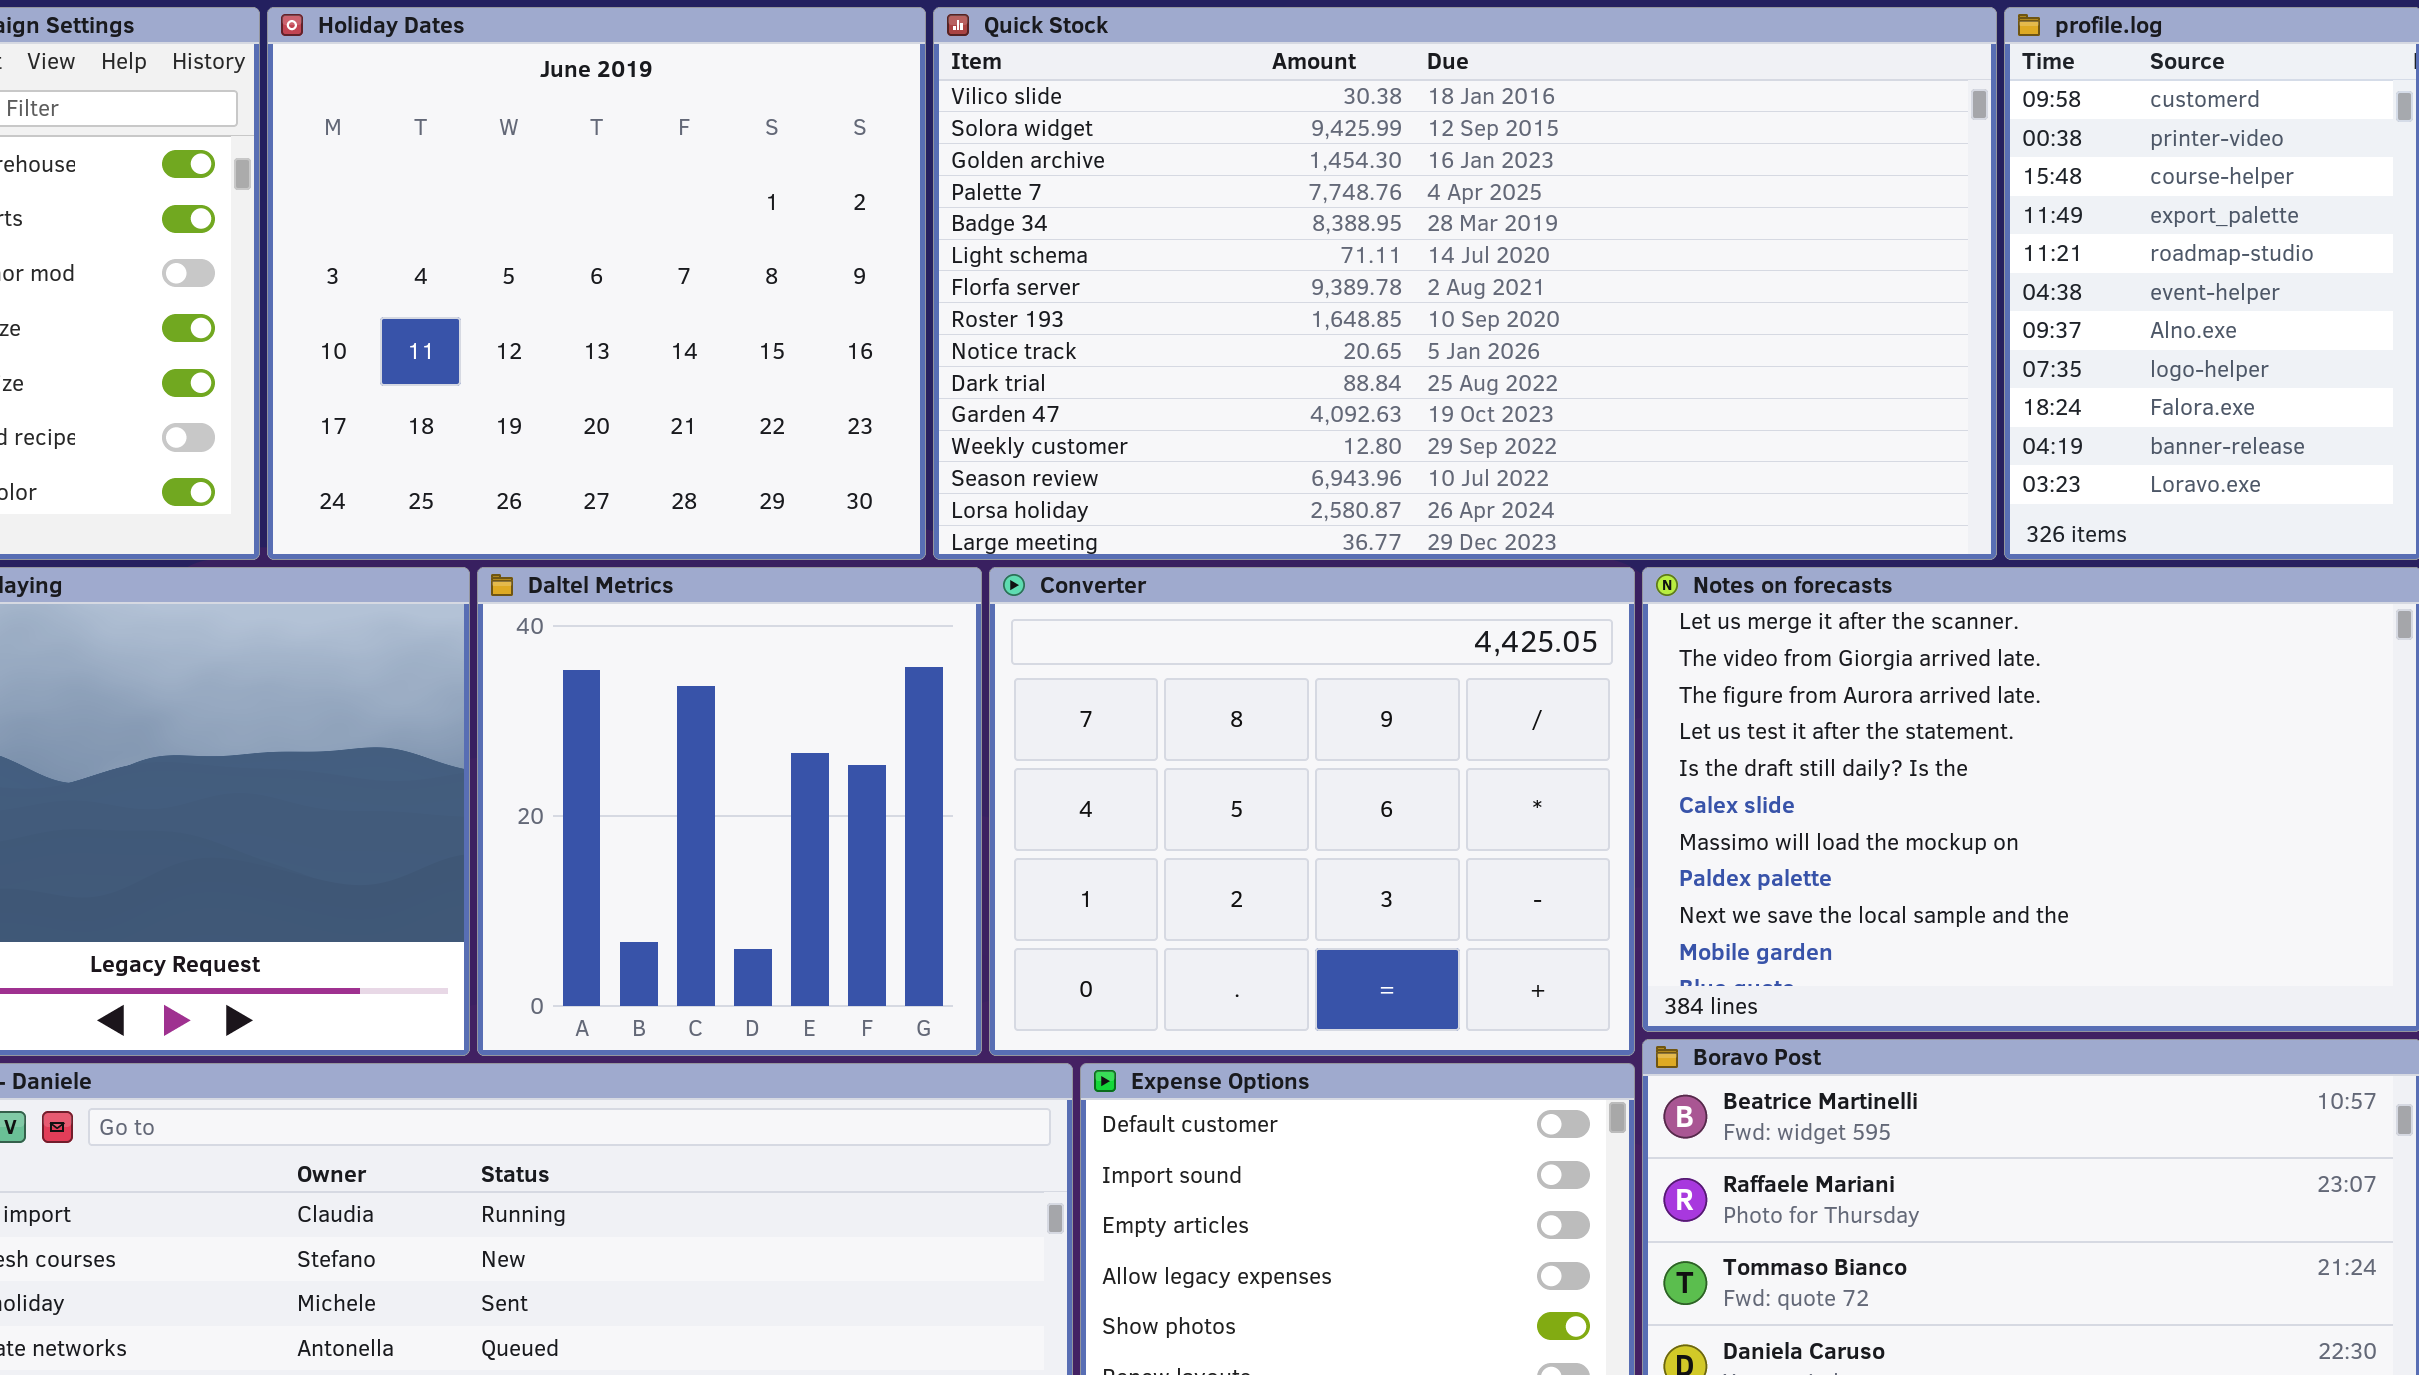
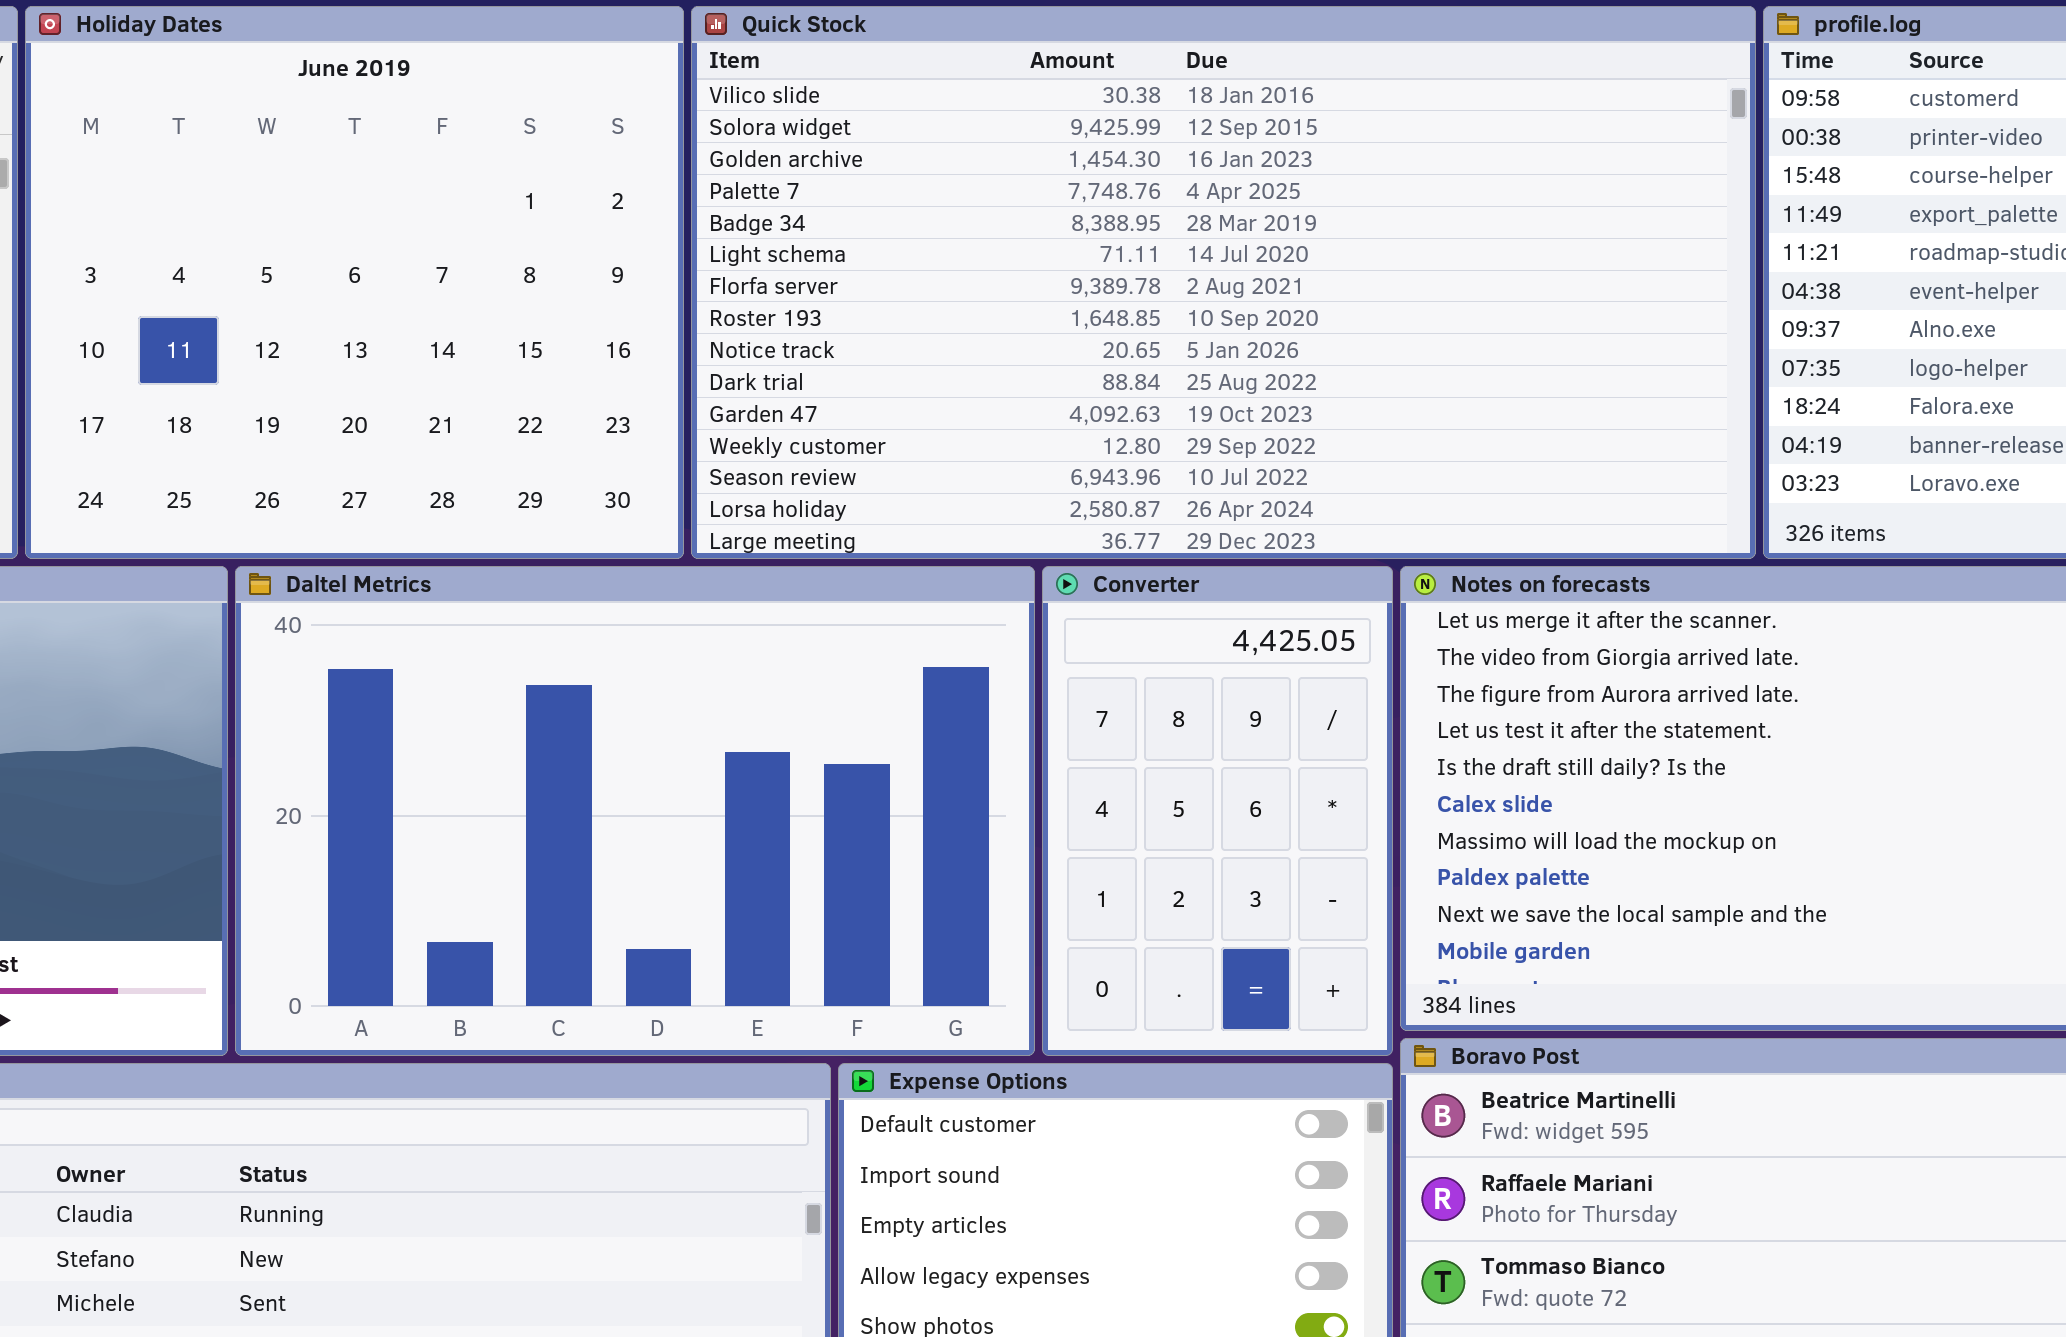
Daltel Metrics: [477,567,982,1056] -> [235,566,1035,1056], resized
Converter: [989,567,1635,1056] -> [1042,566,1393,1056], resized

